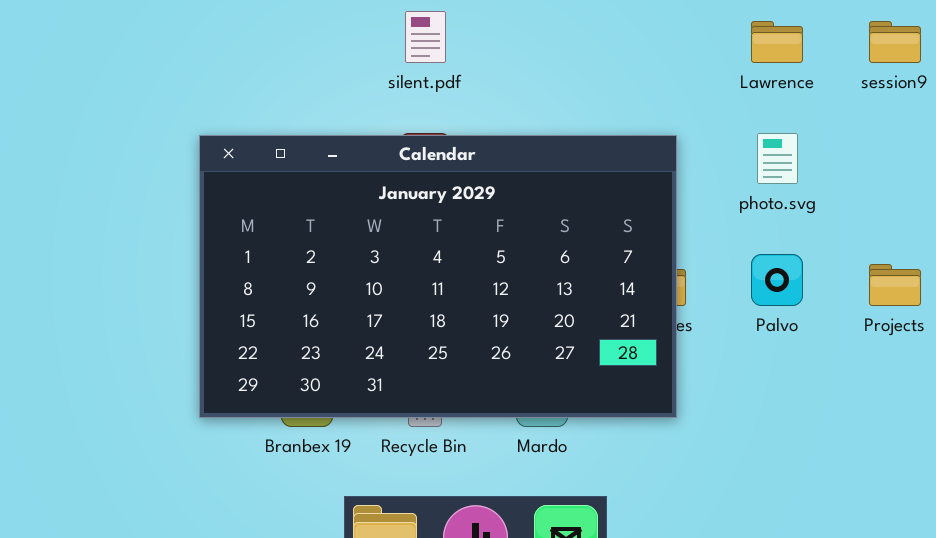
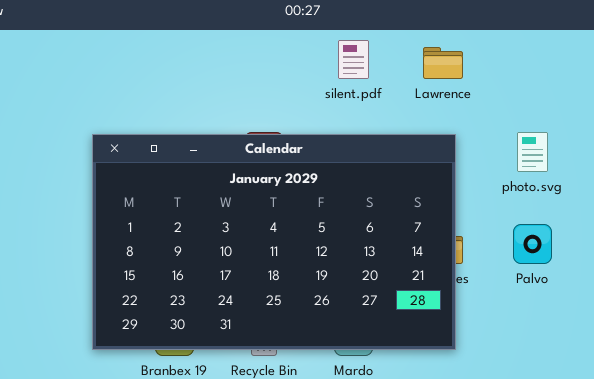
silent.pdf: [405,11,446,63] -> [338,40,369,79], moved
Lawrence: [751,21,803,63] -> [423,47,463,79], moved

